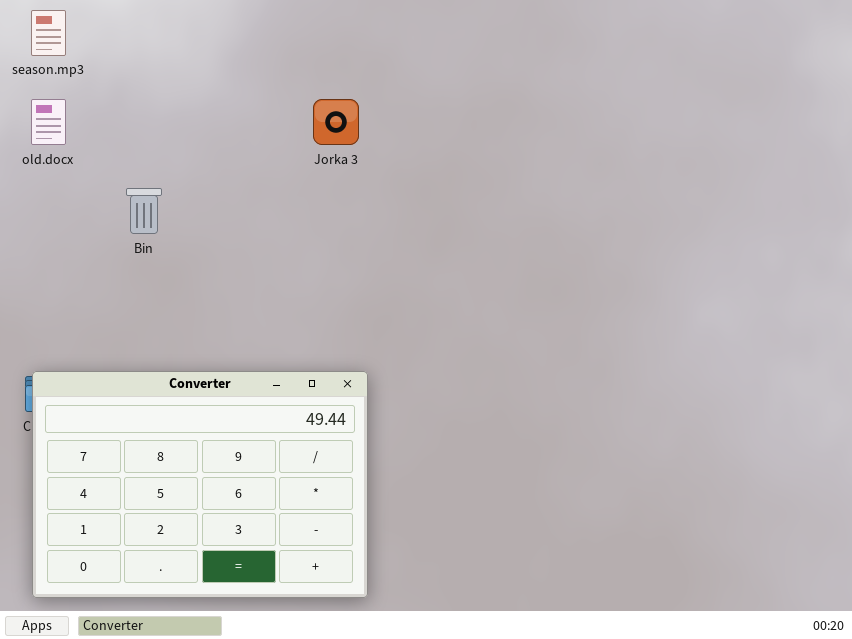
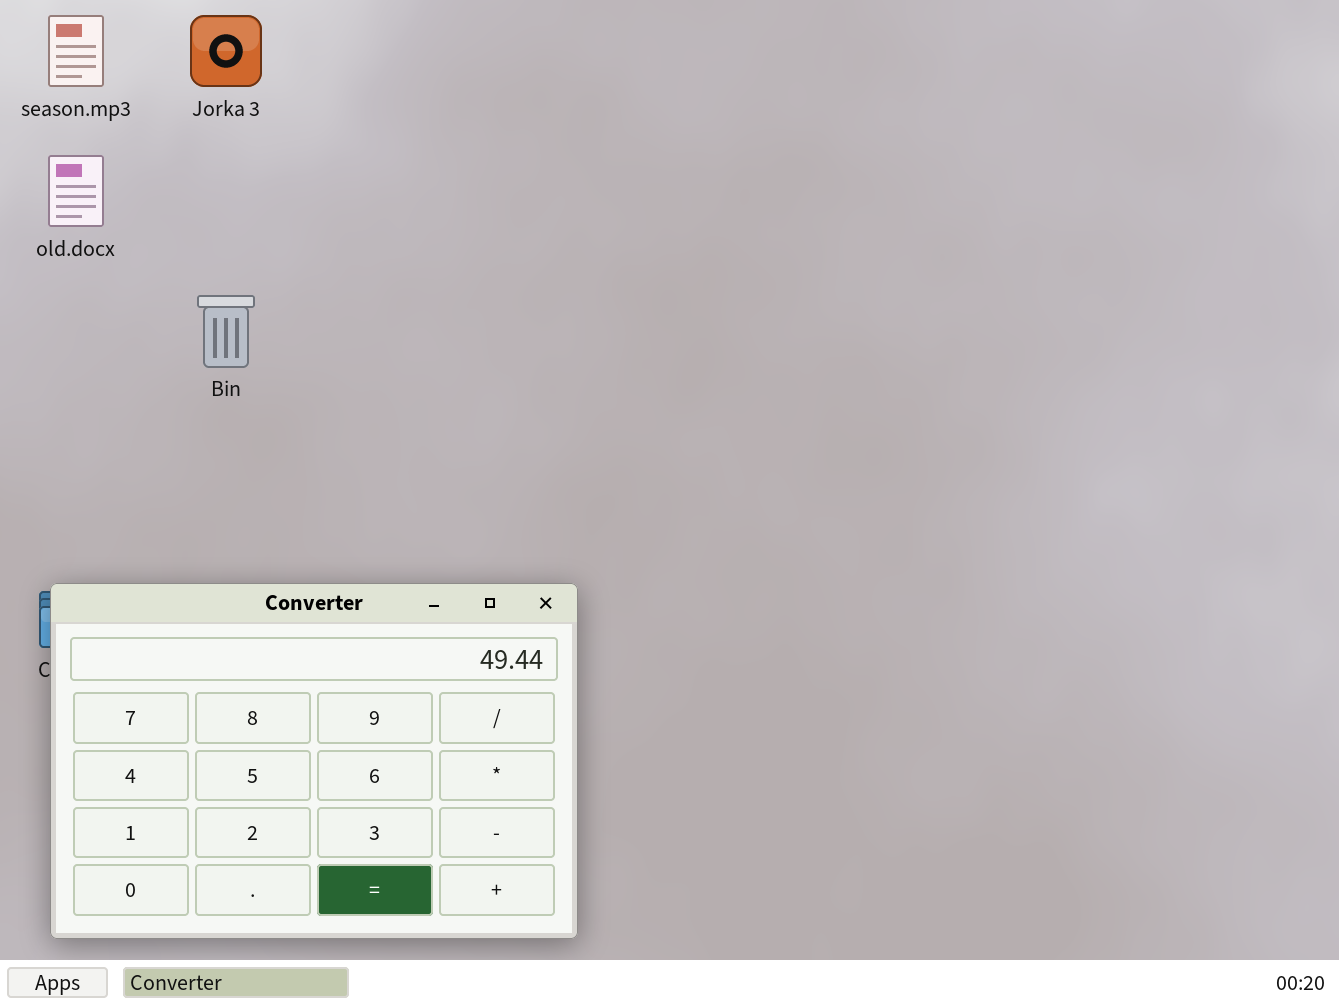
Jorka 3: [313,99,359,145] -> [190,15,262,87], moved

